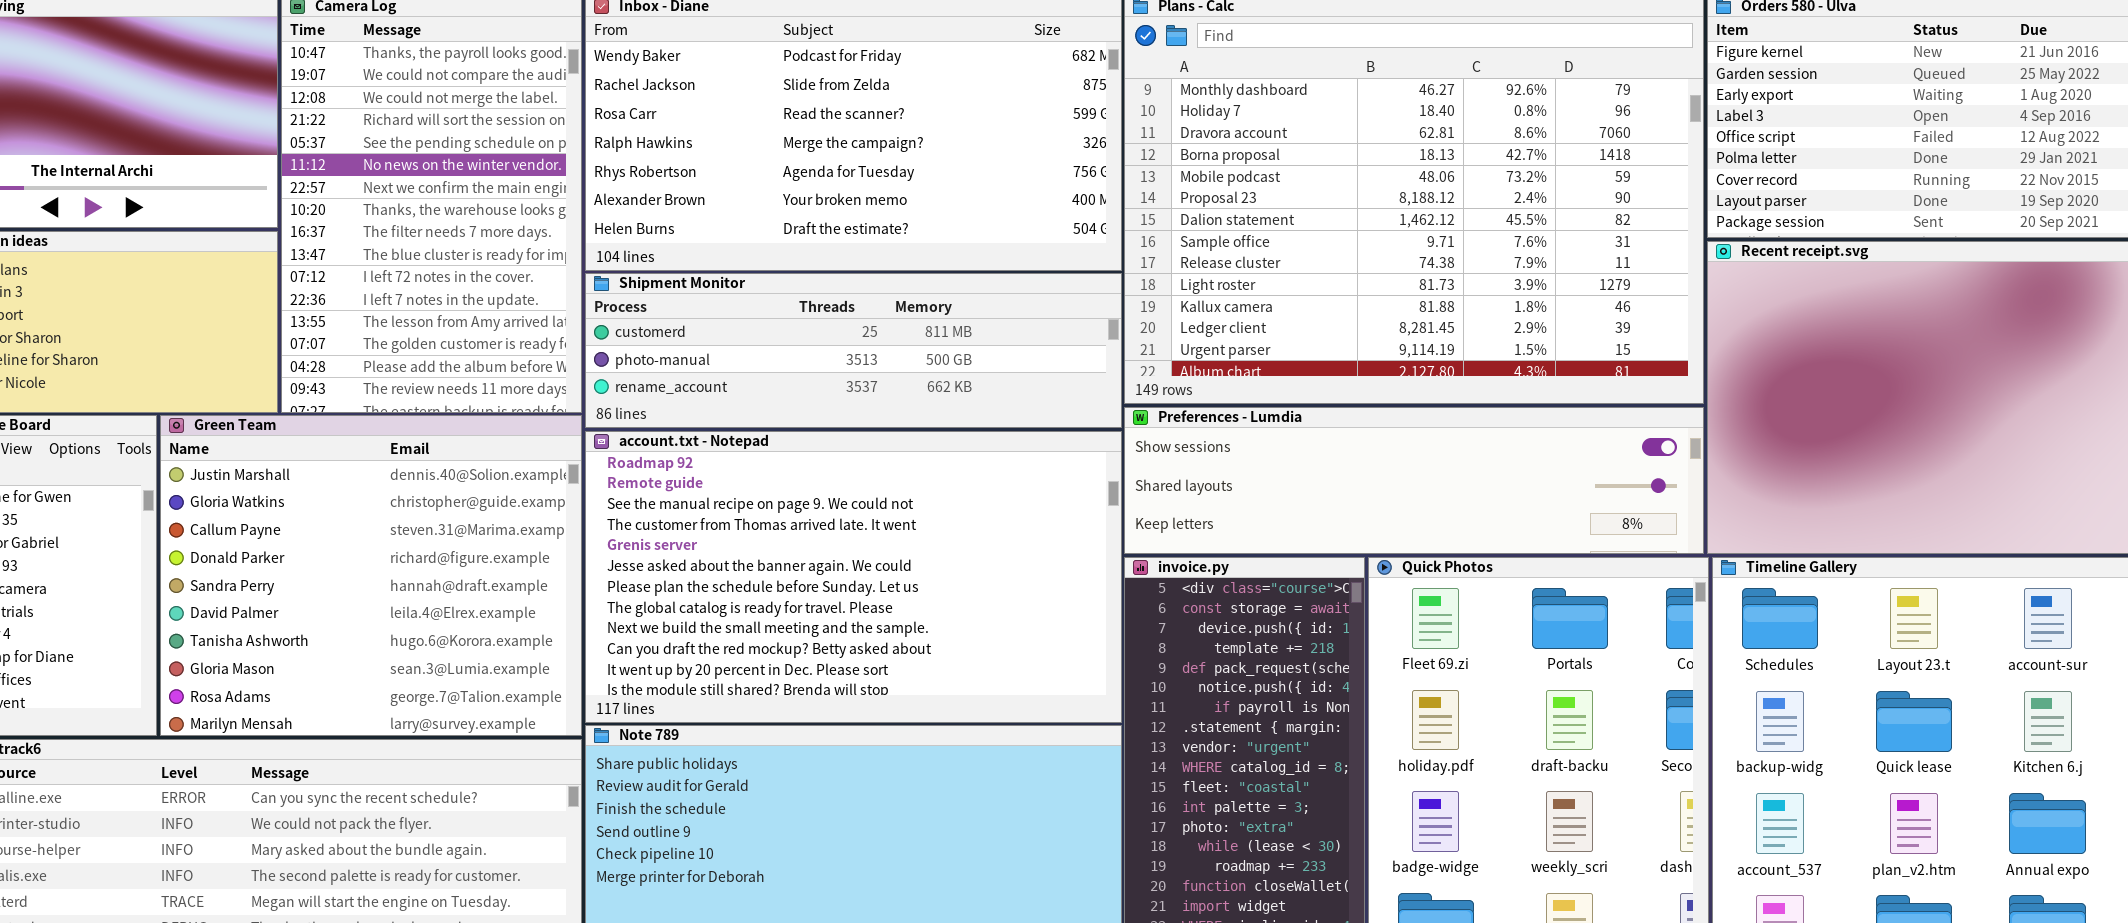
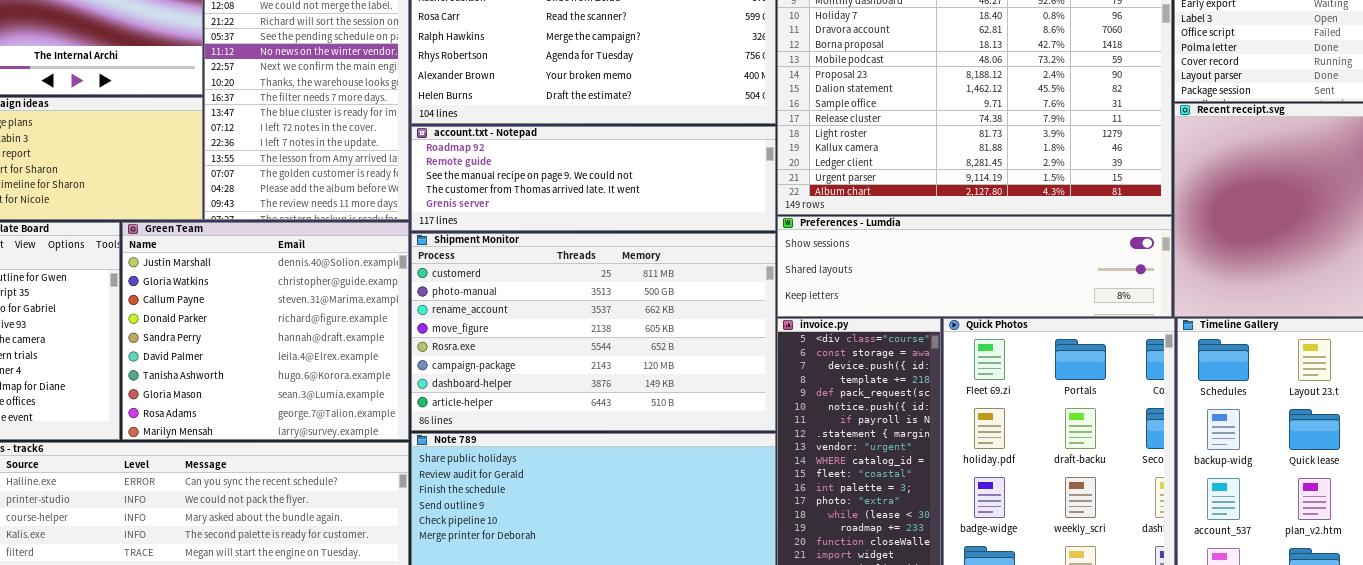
Shipment Monitor: [585,273,1122,428] -> [411,233,776,431], moved, resized
account.txt - Notepad: [585,431,1122,723] -> [411,126,776,231], moved, resized

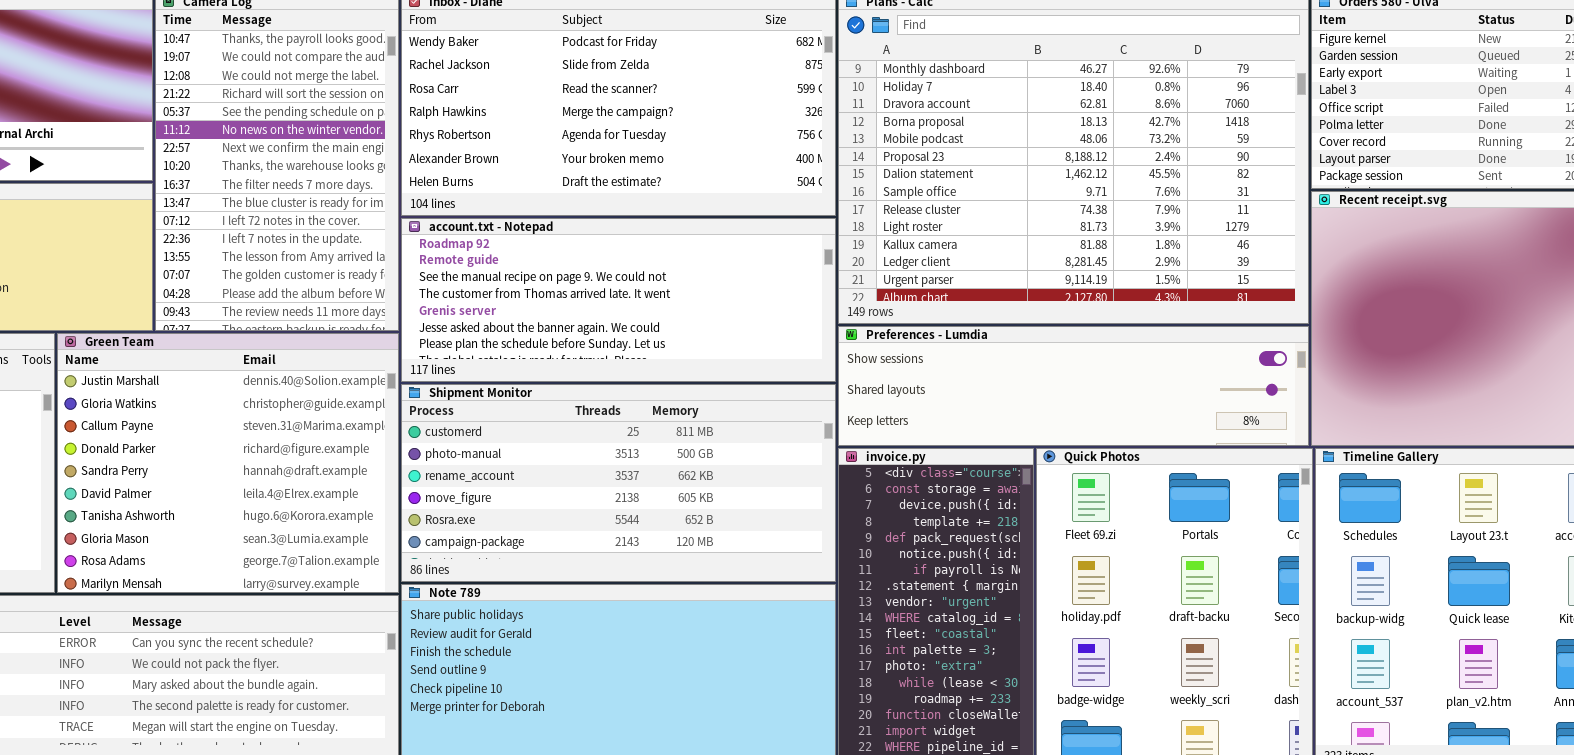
account.txt - Notepad: [411,126,776,231] -> [401,218,836,382], resized
Shipment Monitor: [411,233,776,431] -> [401,384,836,582], resized

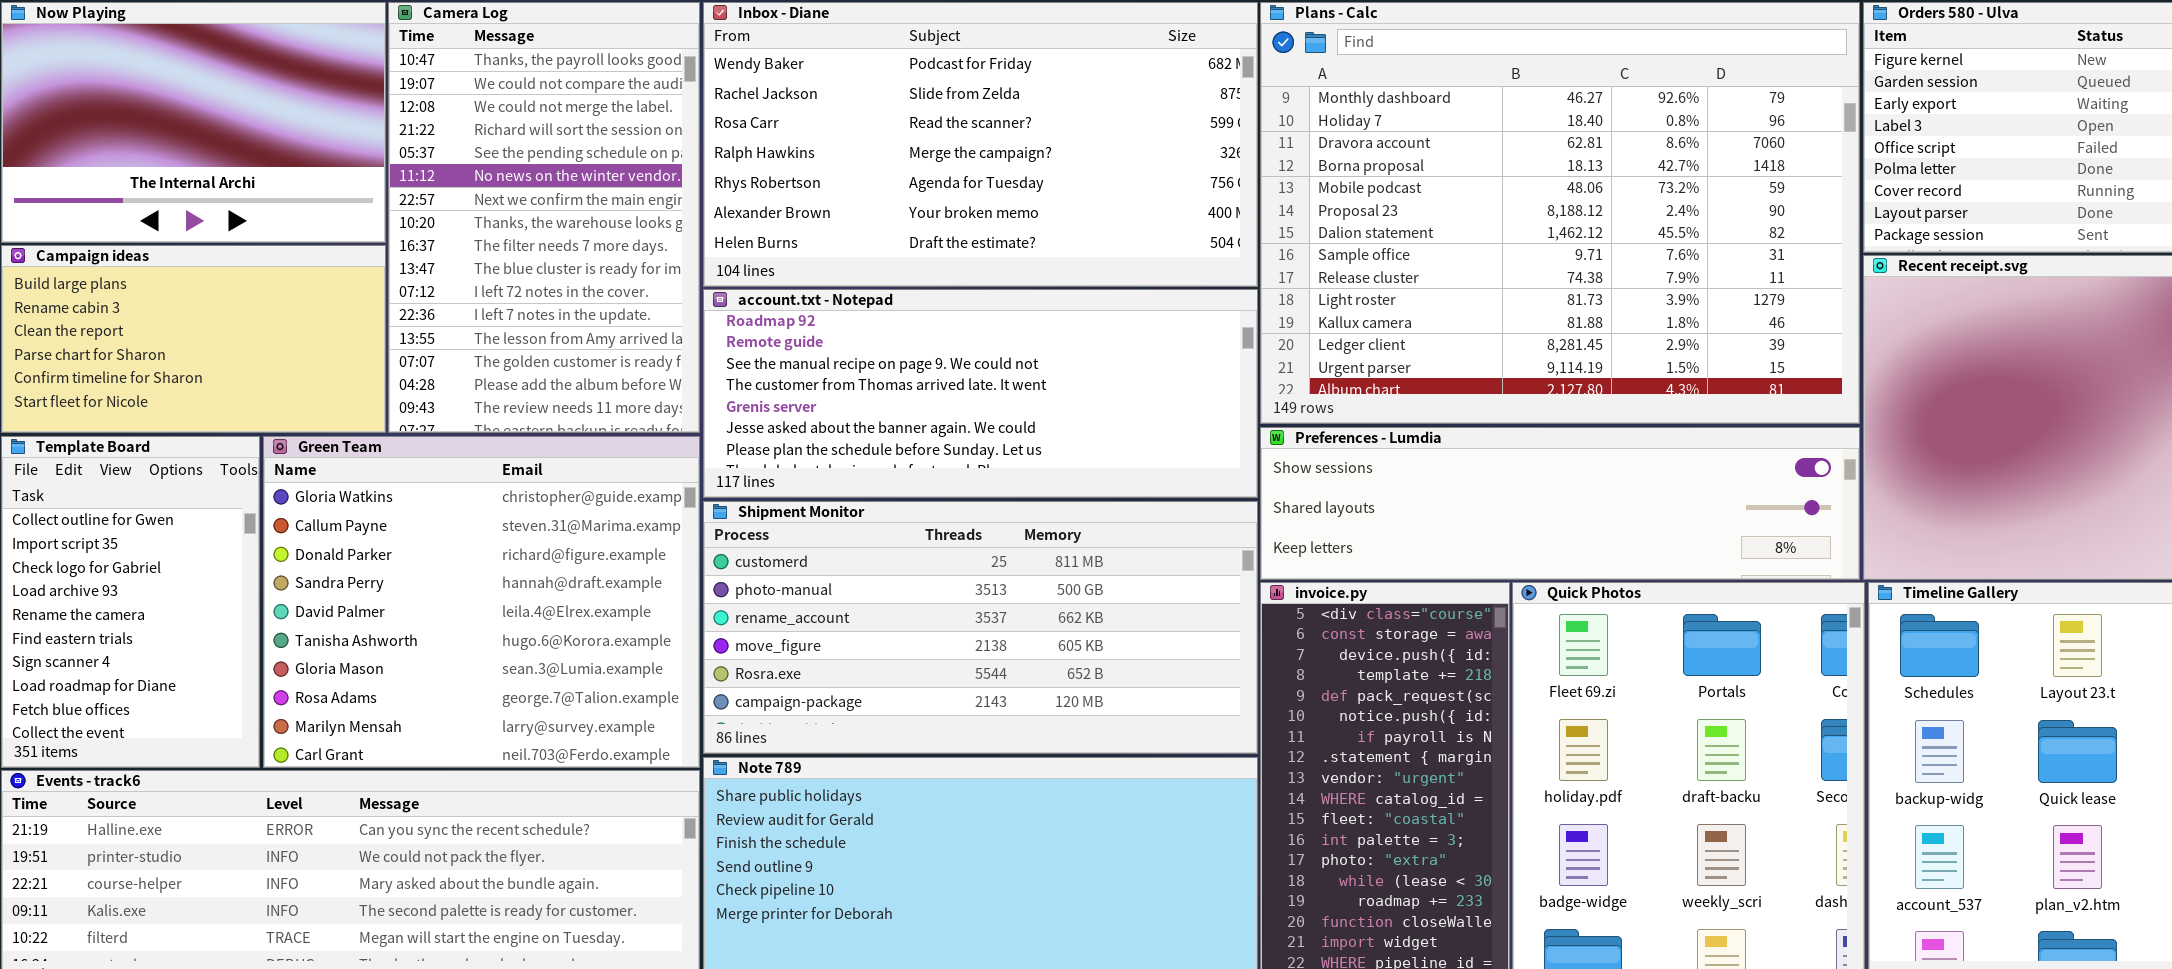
Green Team: [57,333,399,593] -> [263,436,700,768], scrolled down 1 row

